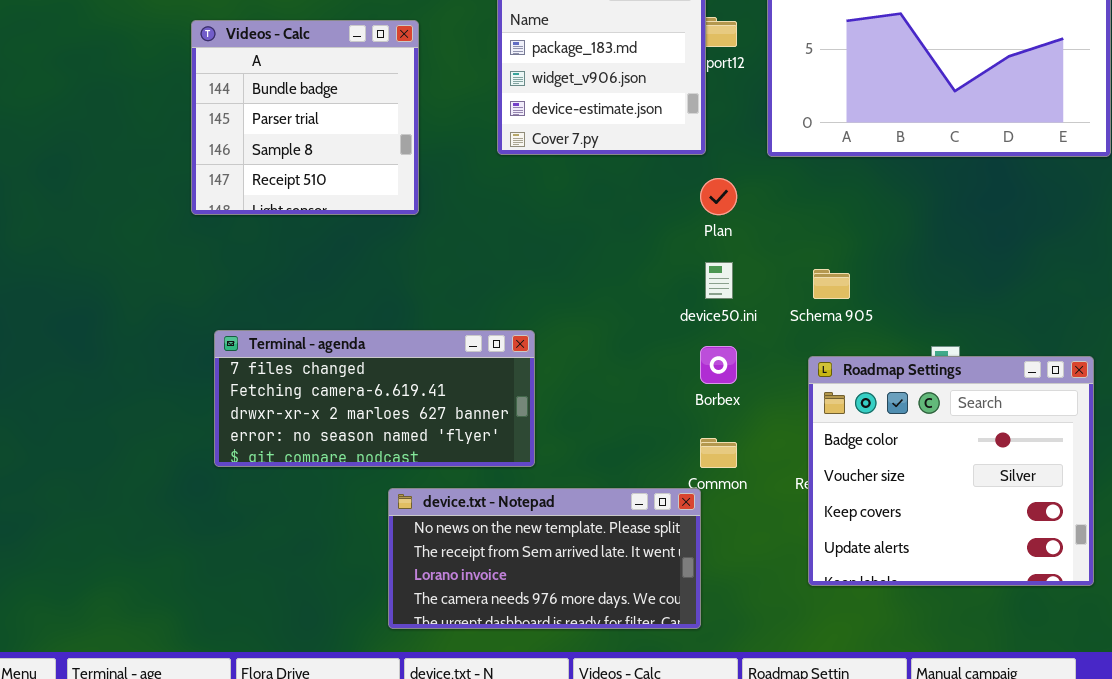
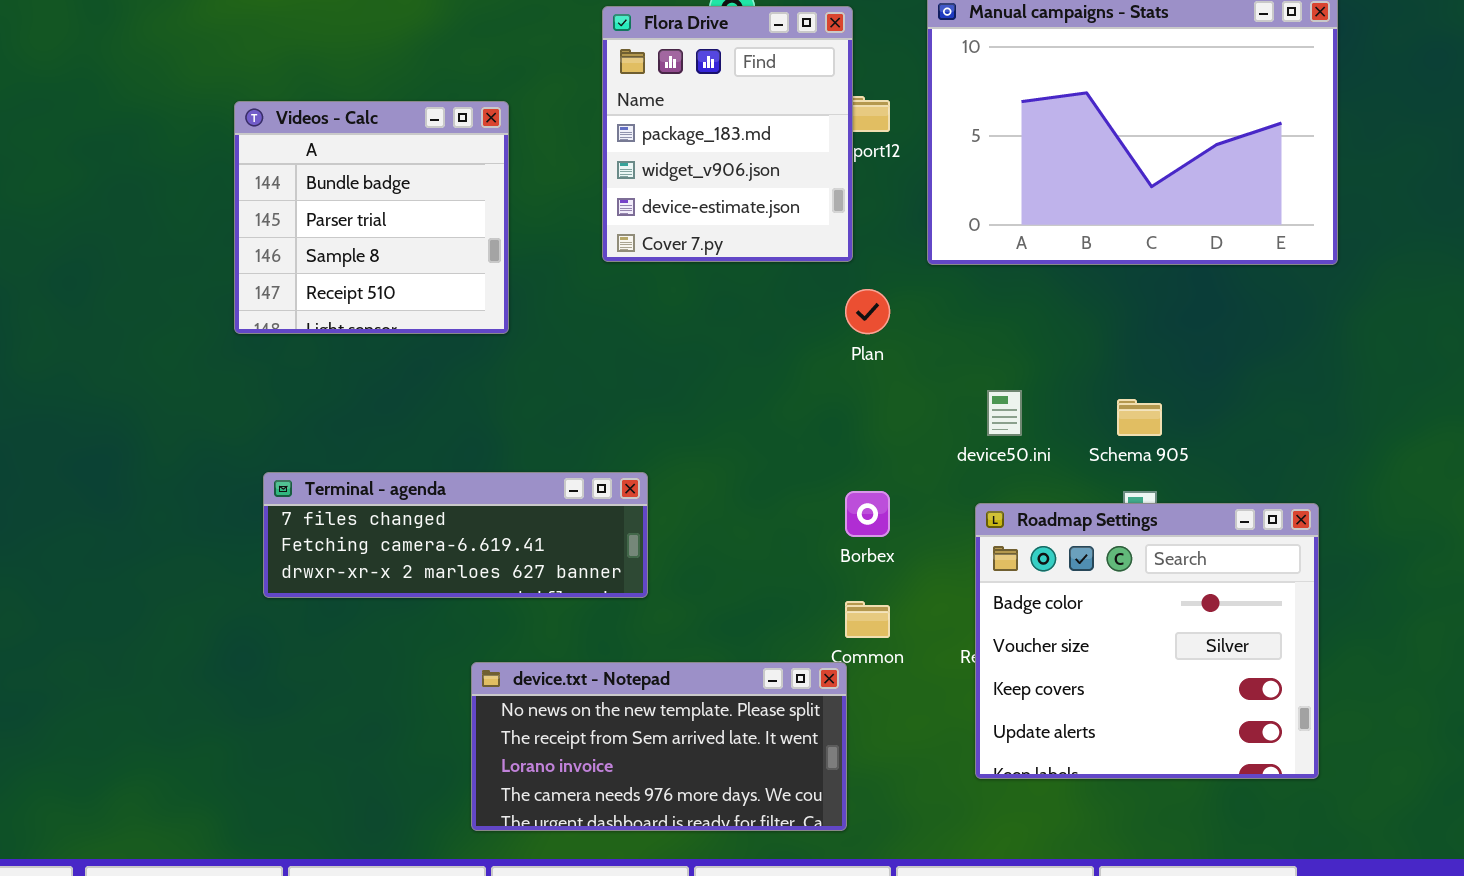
device50.ini: [705,262,733,299] -> [987,390,1022,436], moved
Schema 905: [813,269,850,299] -> [1117,399,1162,436], moved
Terminal - agenda: [214,330,535,467] -> [263,472,648,598], resized

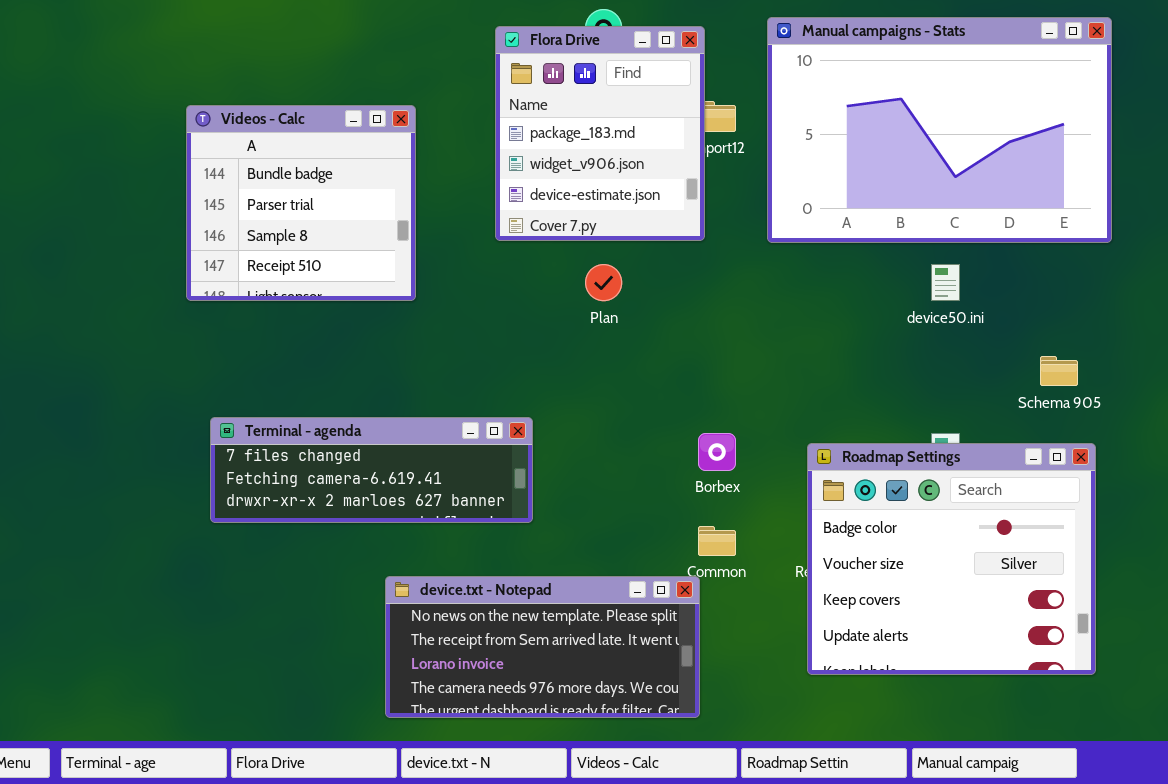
Plan: [845,289,890,334] -> [585,264,622,301], moved
device50.ini: [987,390,1022,436] -> [931,264,960,301], moved
Schema 905: [1117,399,1162,436] -> [1040,356,1078,386], moved

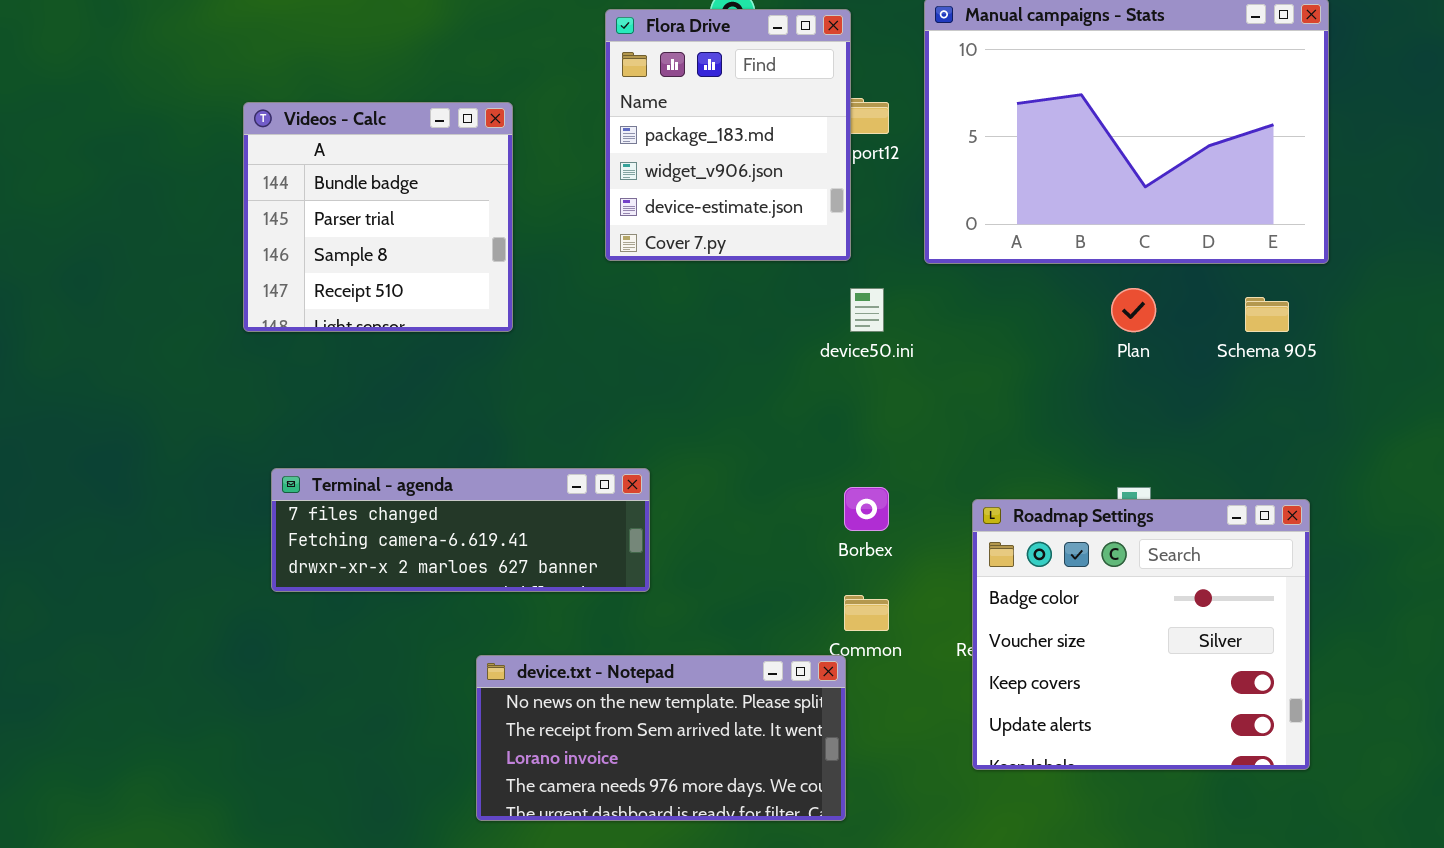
Plan: [585,264,622,301] -> [1111,288,1156,332], moved
device50.ini: [931,264,960,301] -> [850,288,884,332], moved
Schema 905: [1040,356,1078,386] -> [1245,297,1289,332], moved

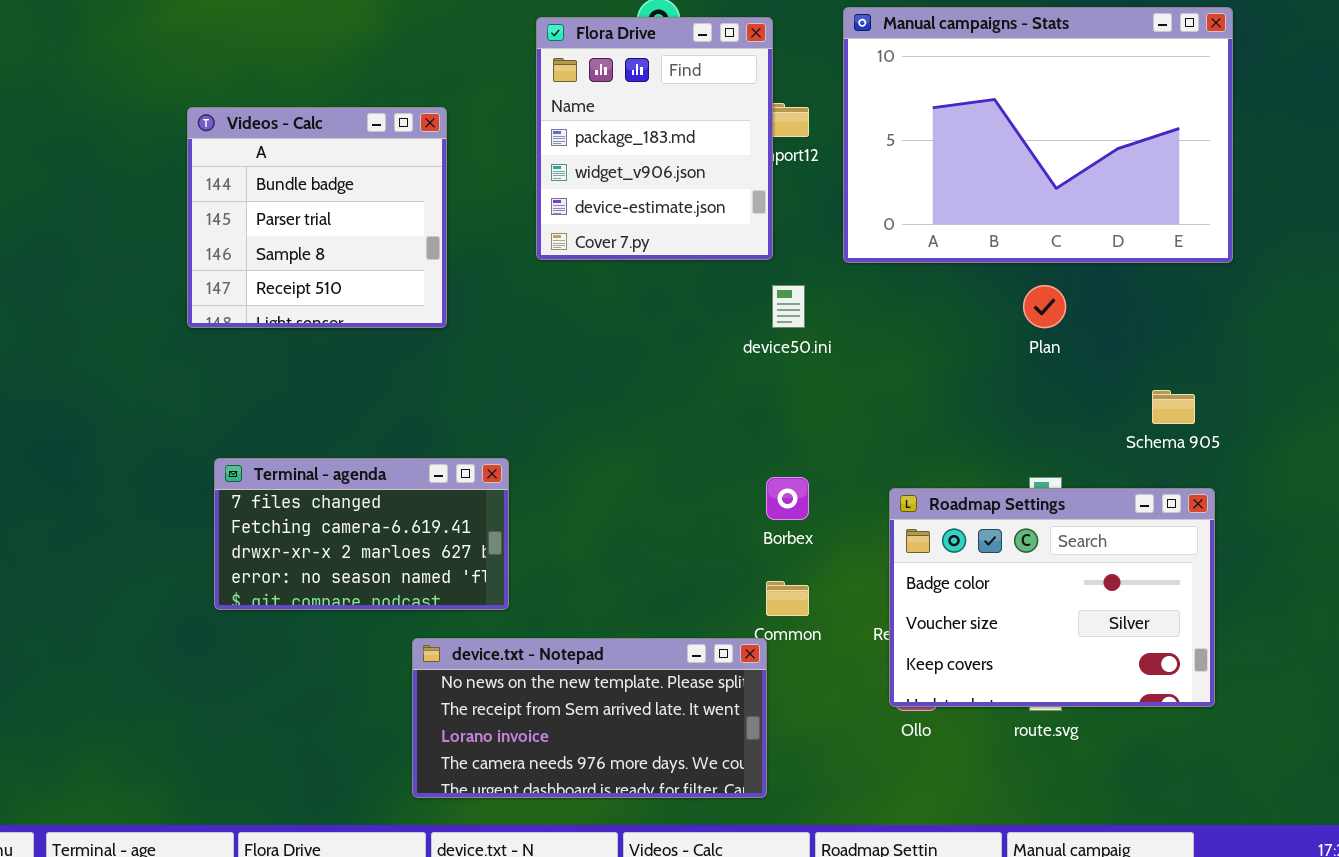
Schema 905: [1245,297,1289,332] -> [1152,390,1195,424], moved
Terminal - agenda: [271,468,650,592] -> [214,458,509,610], resized
Roadmap Settings: [972,499,1310,770] -> [889,488,1215,707], resized

